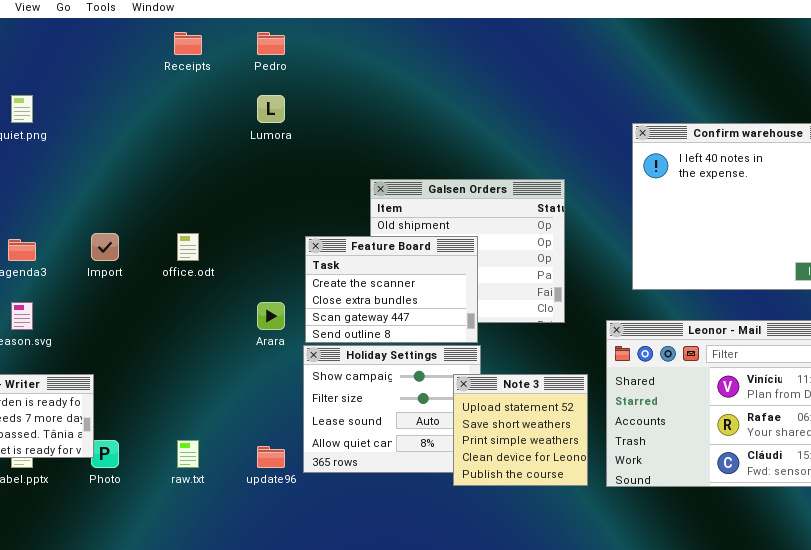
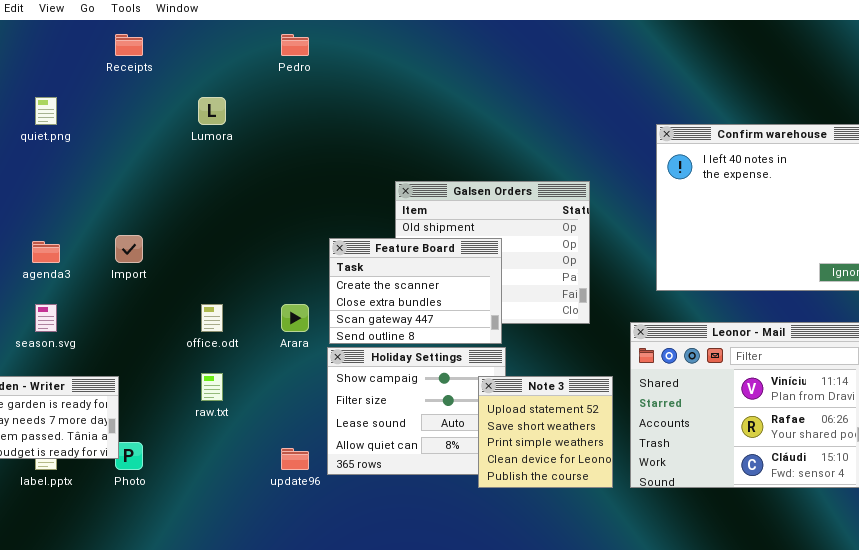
Receipts: [174,32,202,55] -> [115,34,143,56], moved
Lumora: [257,95,285,123] -> [198,97,226,125], moved
office.odt: [177,233,199,261] -> [201,304,223,332], moved
raw.txt: [177,440,199,468] -> [201,373,223,401], moved

